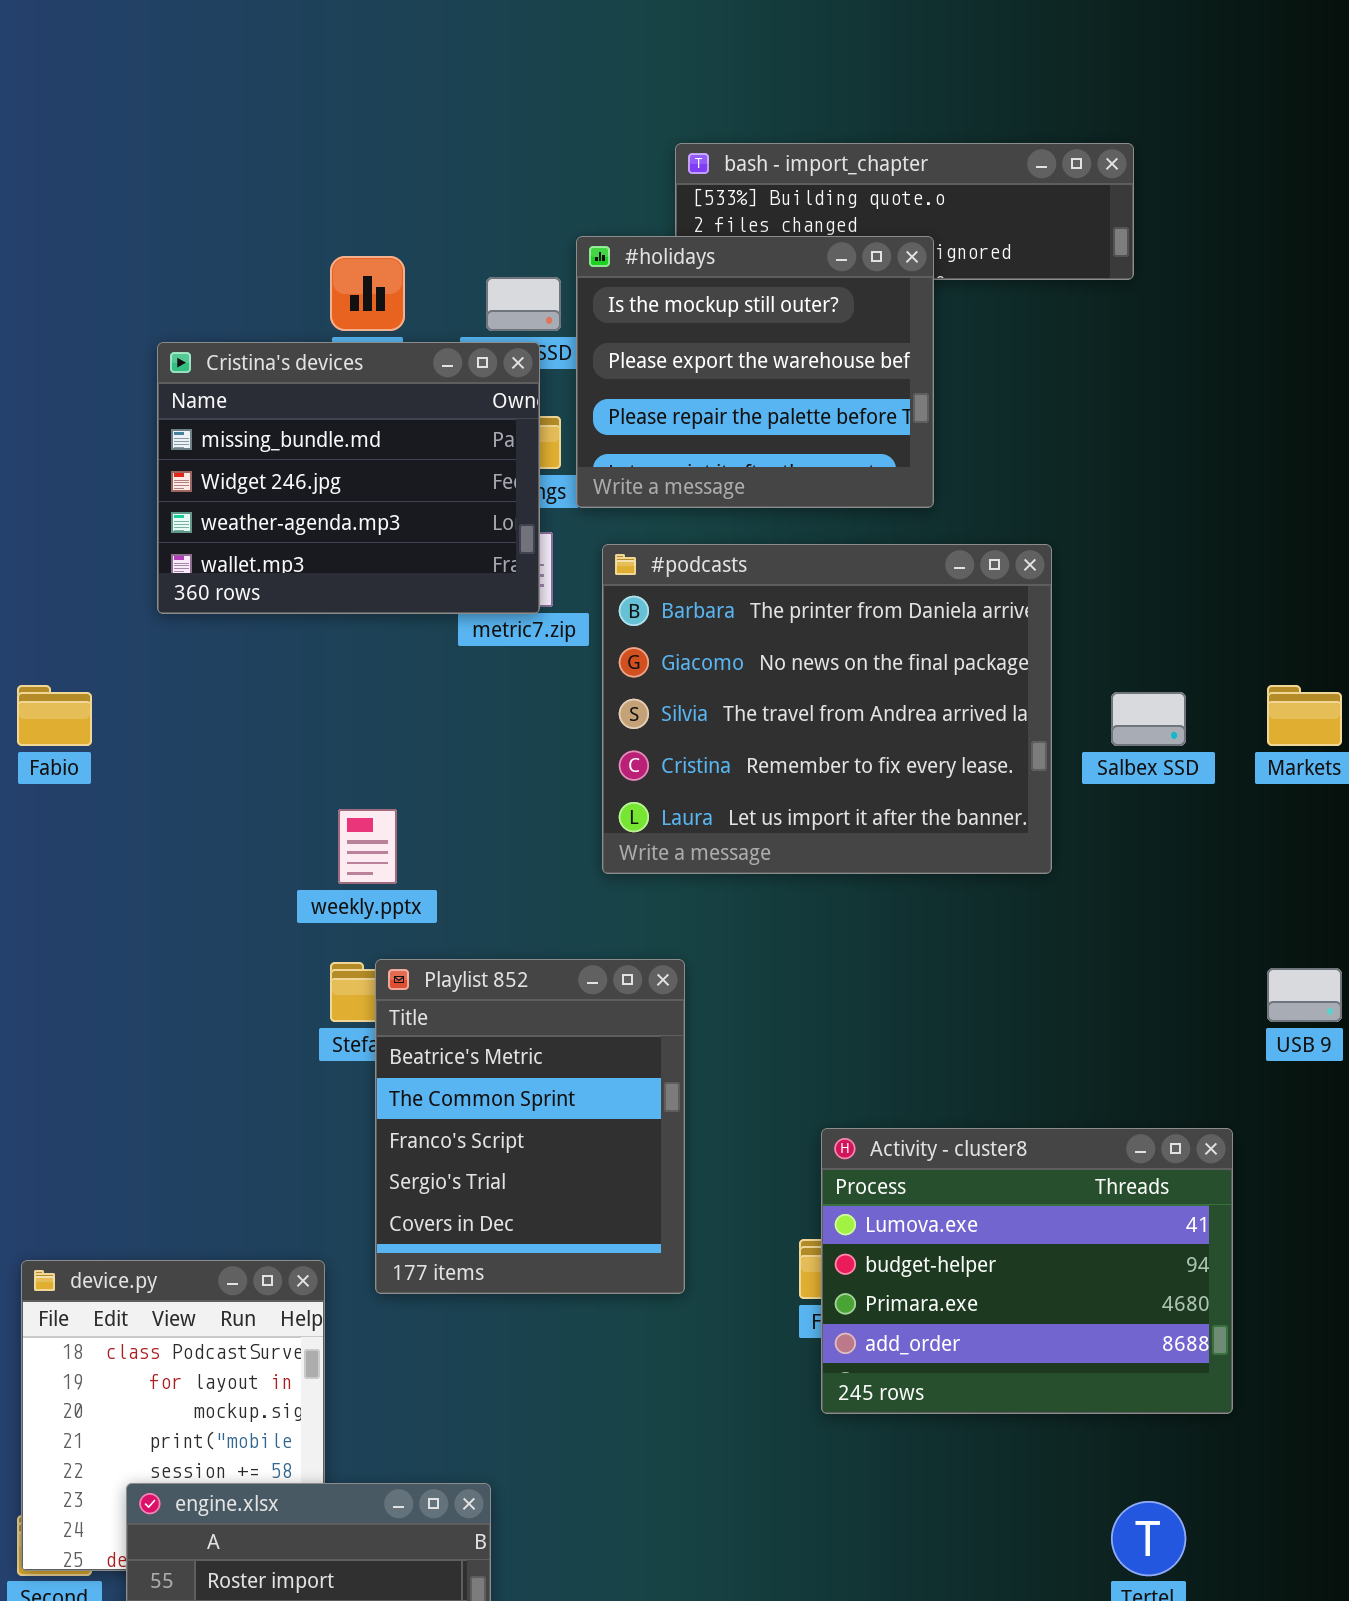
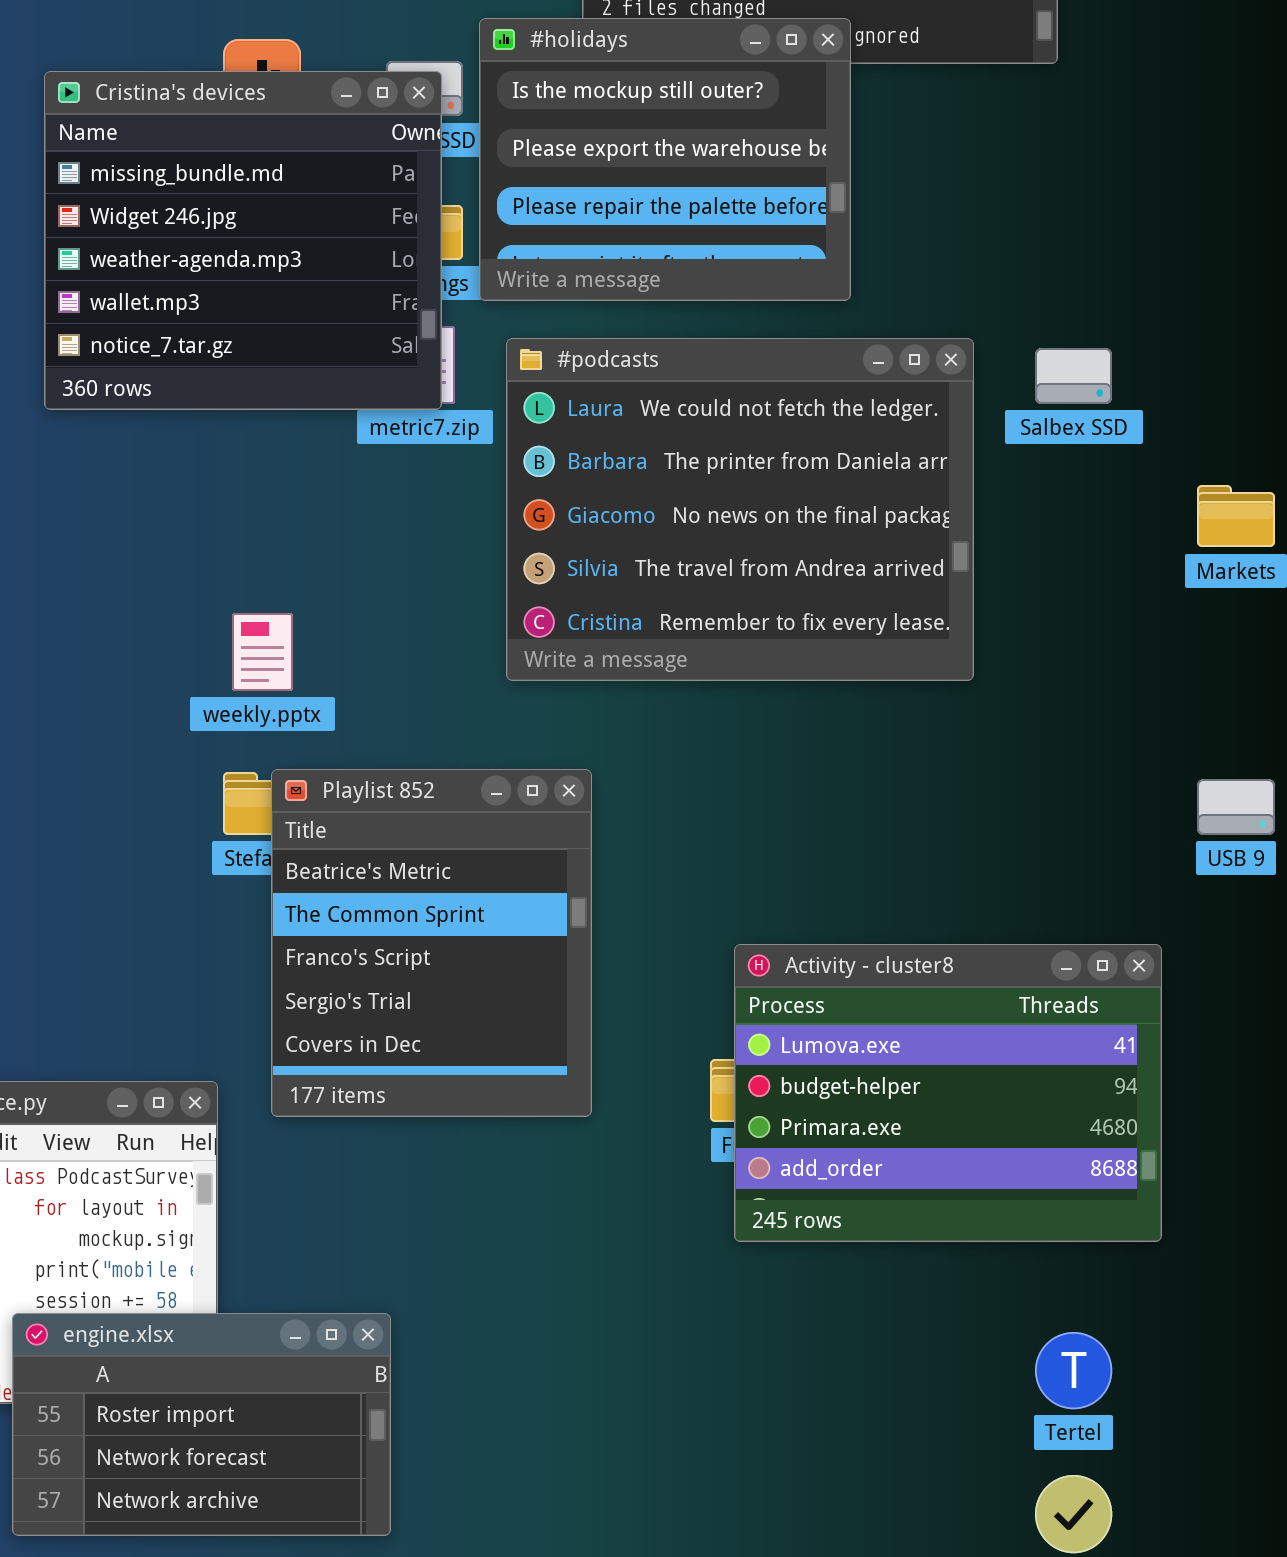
Cristina's devices: [157,342,540,614] -> [44,71,442,410], resized
#podcasts: [602,544,1052,874] -> [506,338,974,681], scrolled up 1 row
Salbex SSD: [1111,692,1186,746] -> [1035,348,1112,404], moved

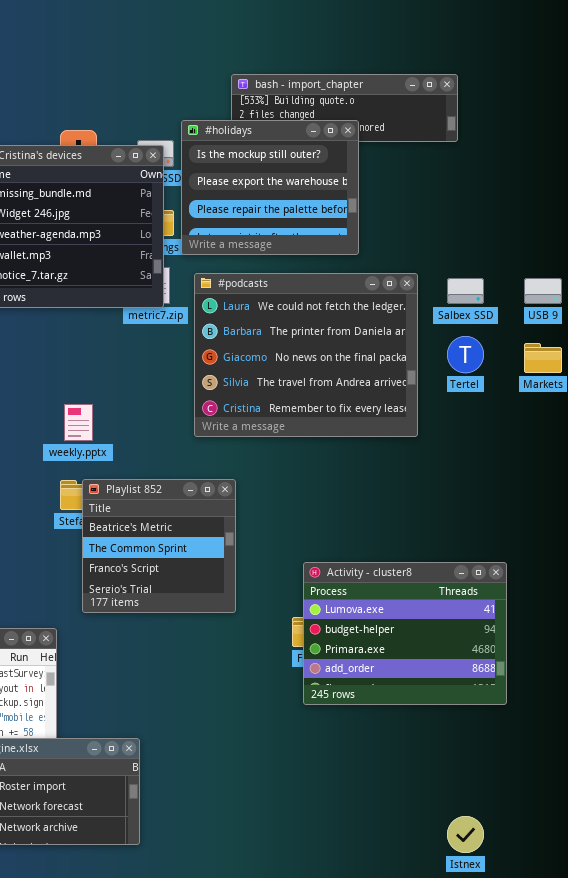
Playlist 852: [271,769,592,1117] -> [82,479,236,613], resized
USB 9: [1197,779,1275,835] -> [524,278,562,304], moved
Tertel: [1035,1332,1112,1409] -> [447,336,484,373], moved

